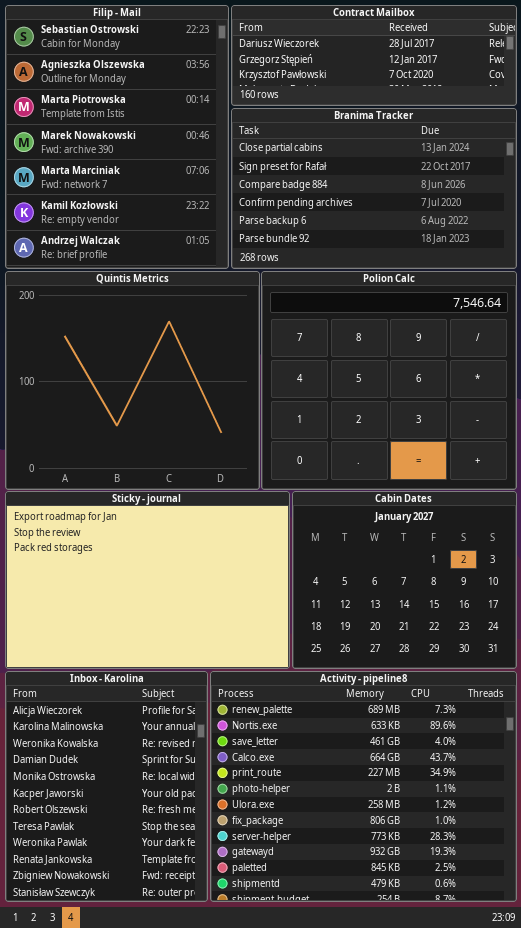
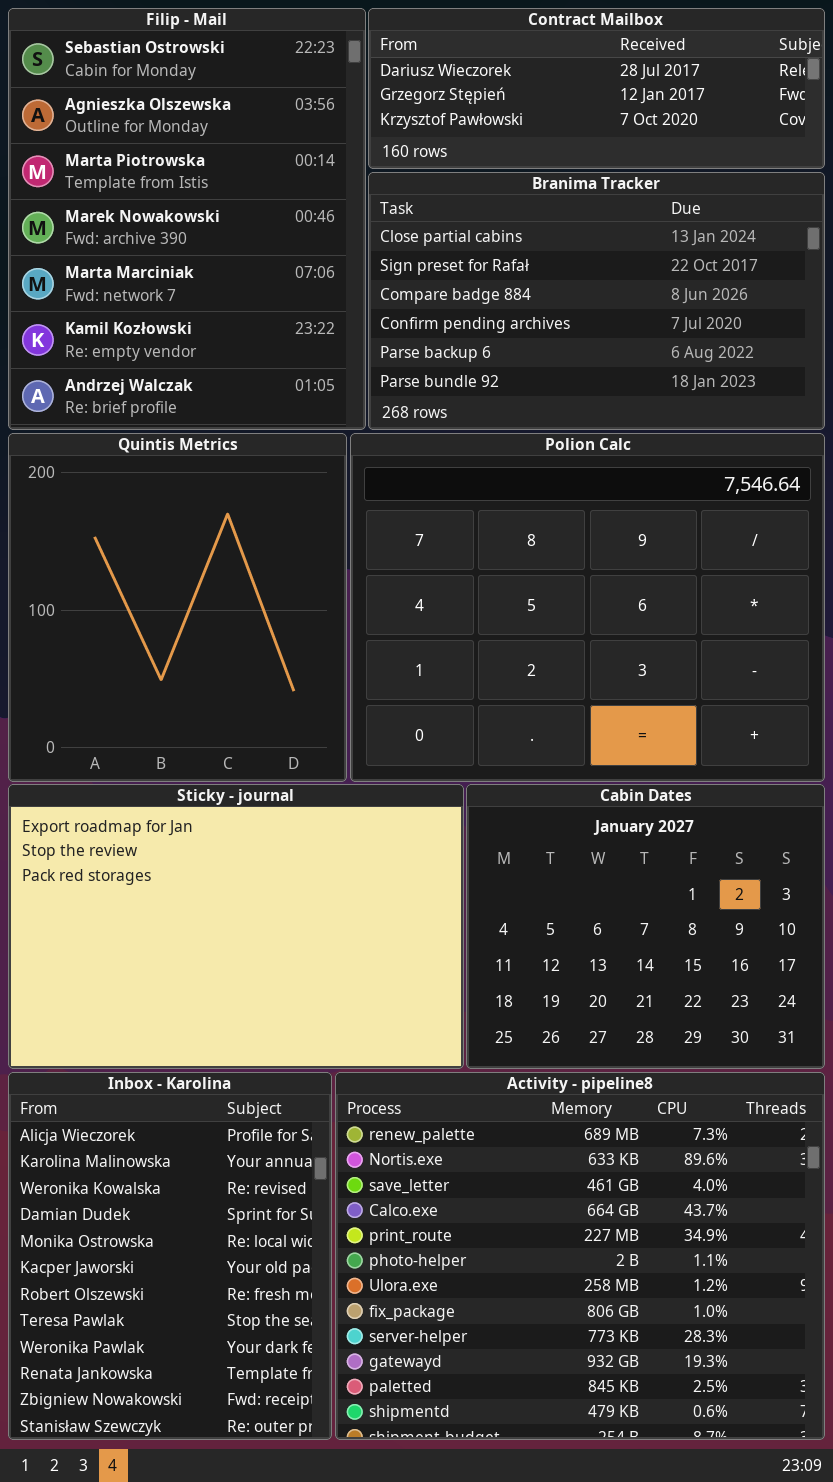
Quintis Metrics: [5,271,260,490] -> [8,433,347,782], resized
Polion Calc: [261,271,517,490] -> [350,433,825,782], resized

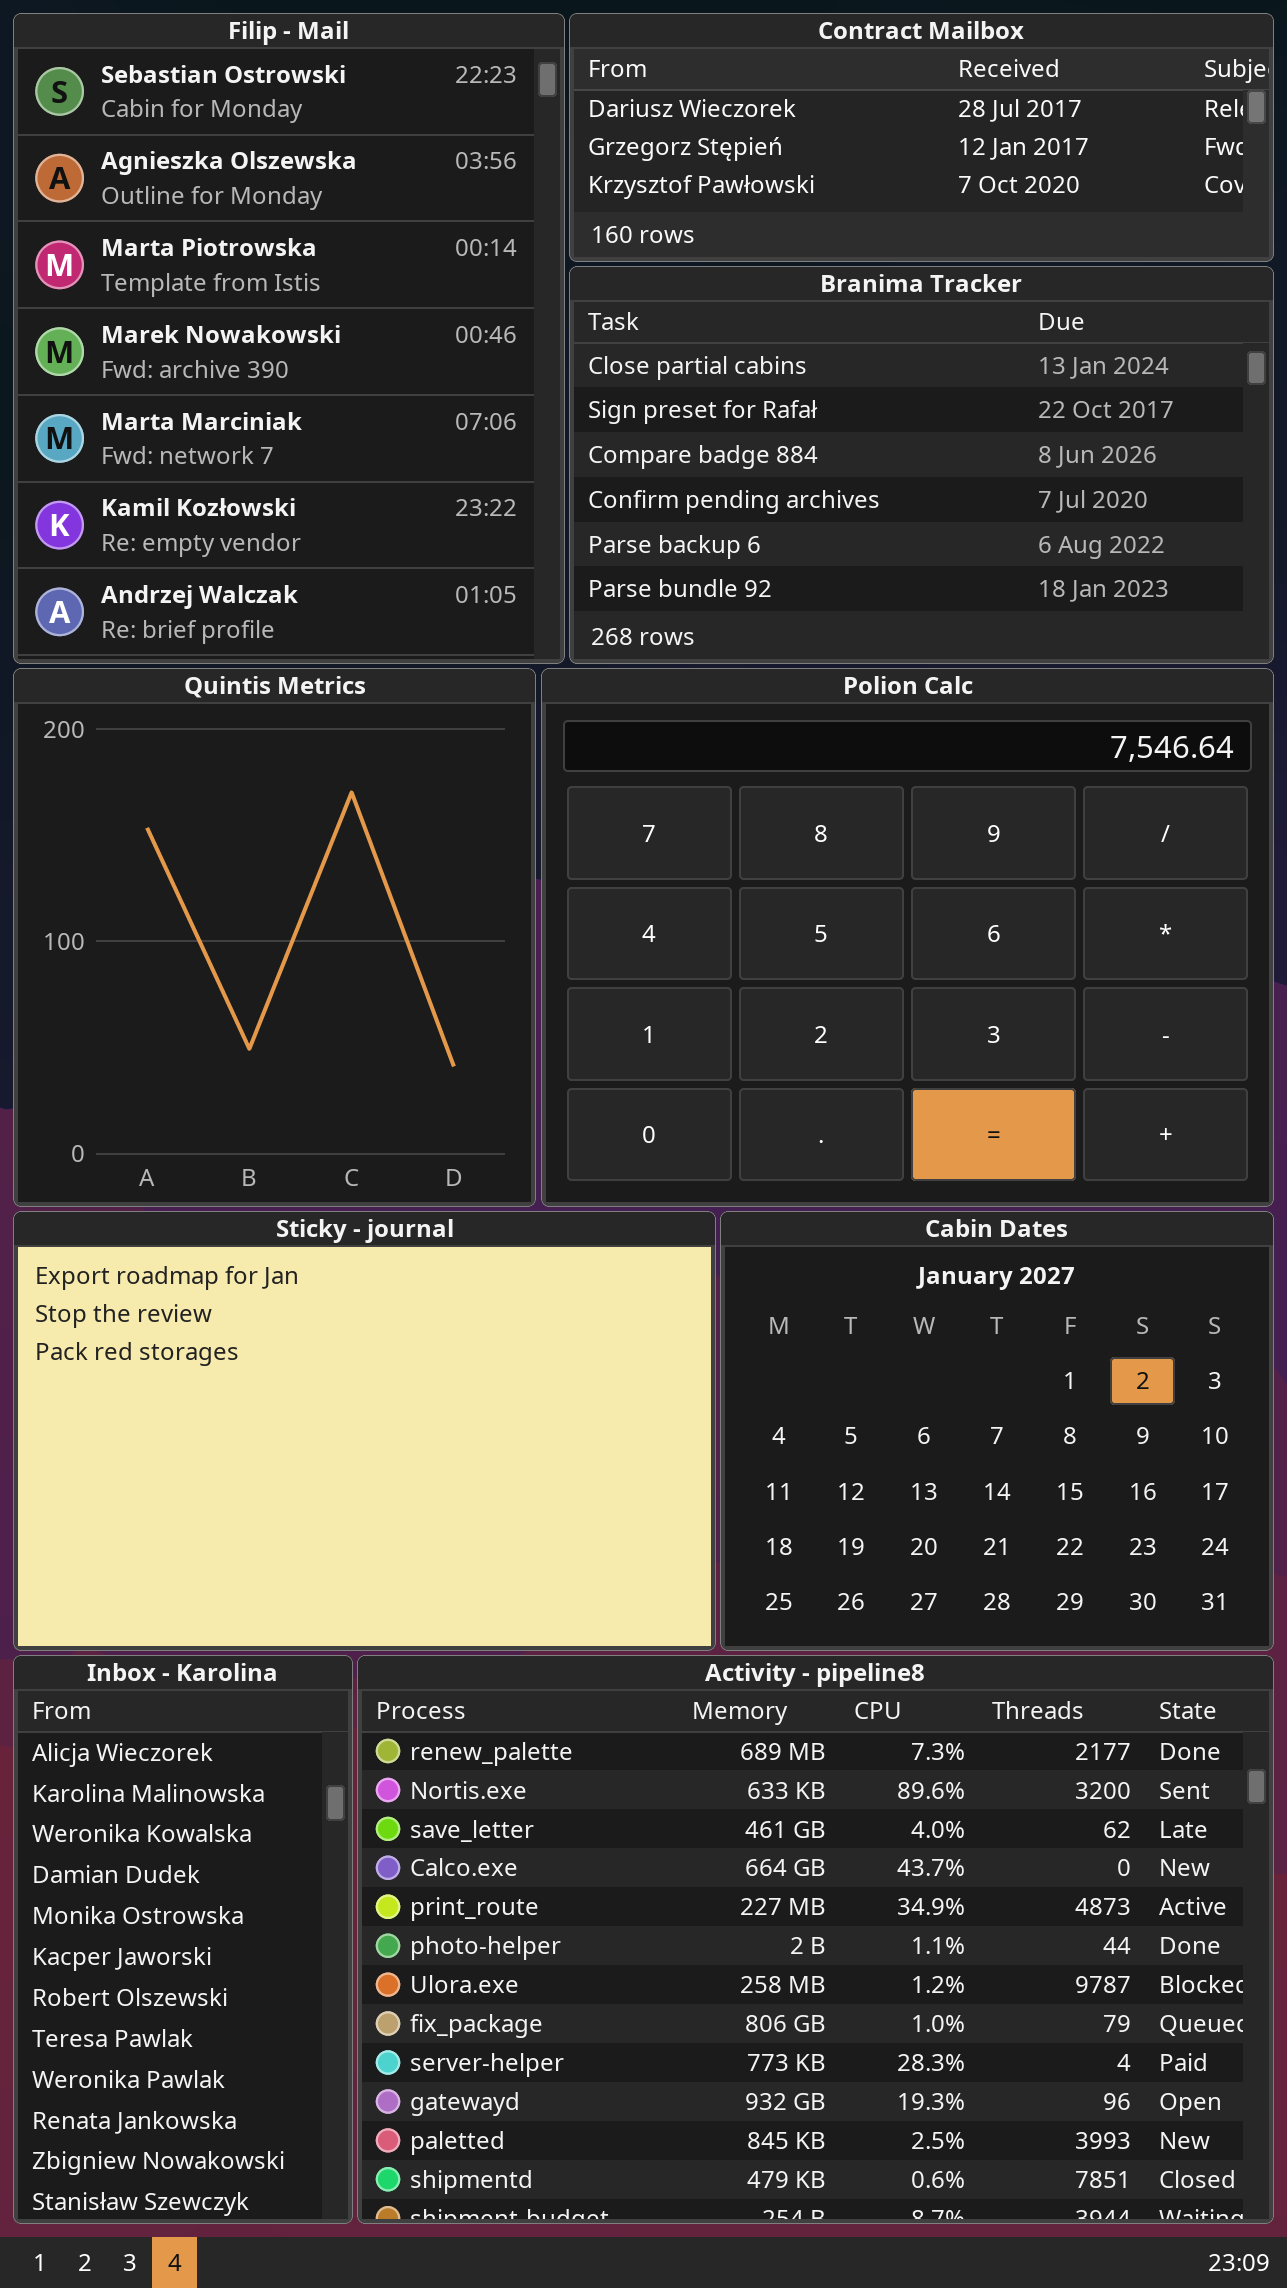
Inbox - Karolina: [8,1072,332,1440] -> [13,1655,353,2224], resized
Activity - pipeline8: [335,1072,825,1440] -> [357,1655,1274,2224], resized

